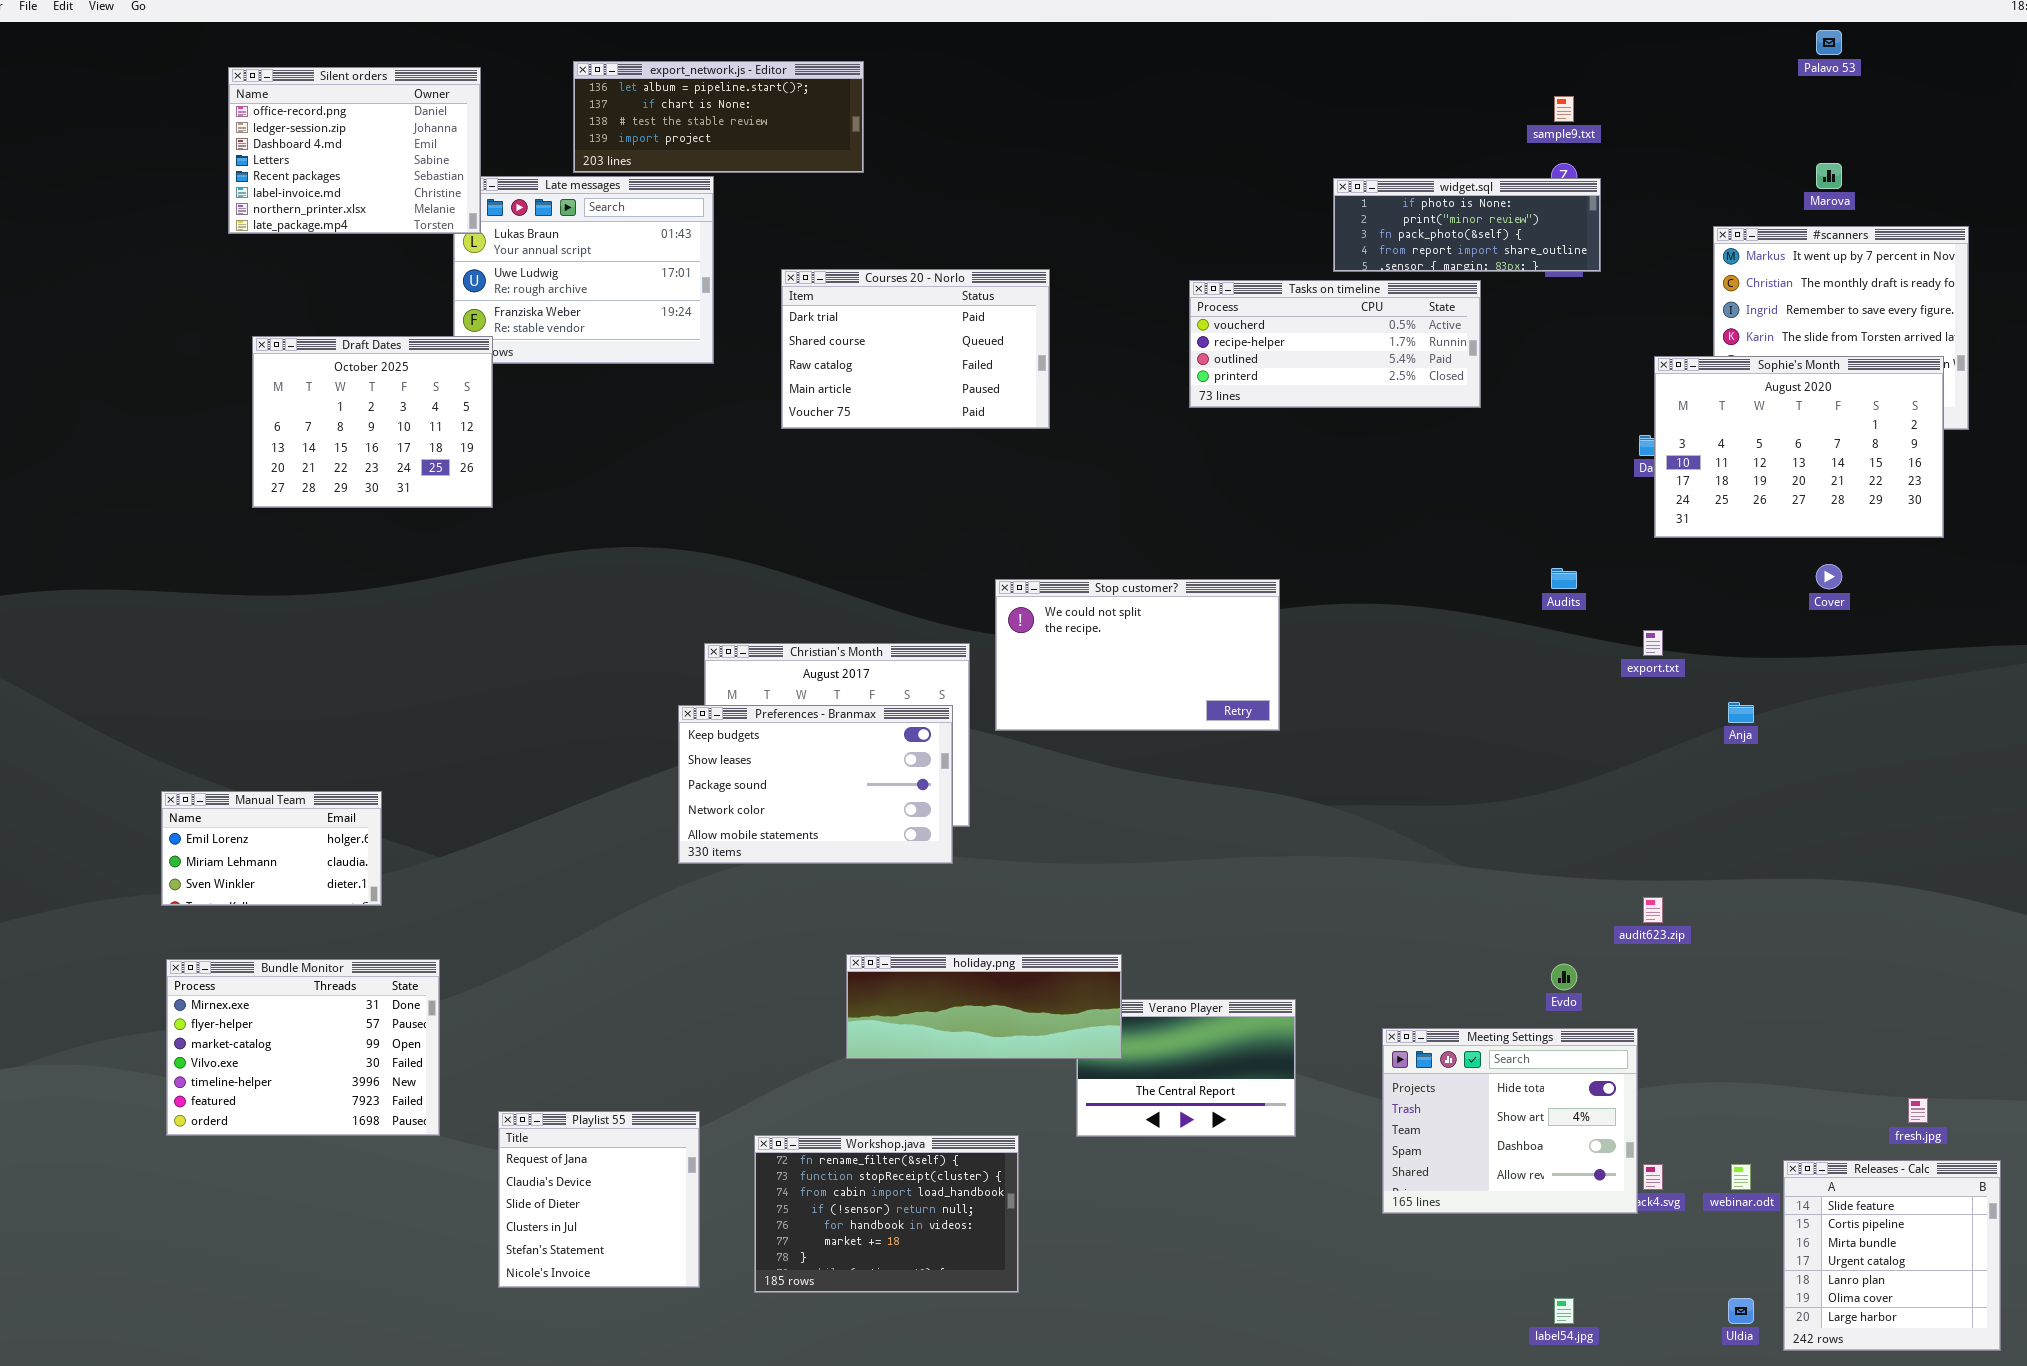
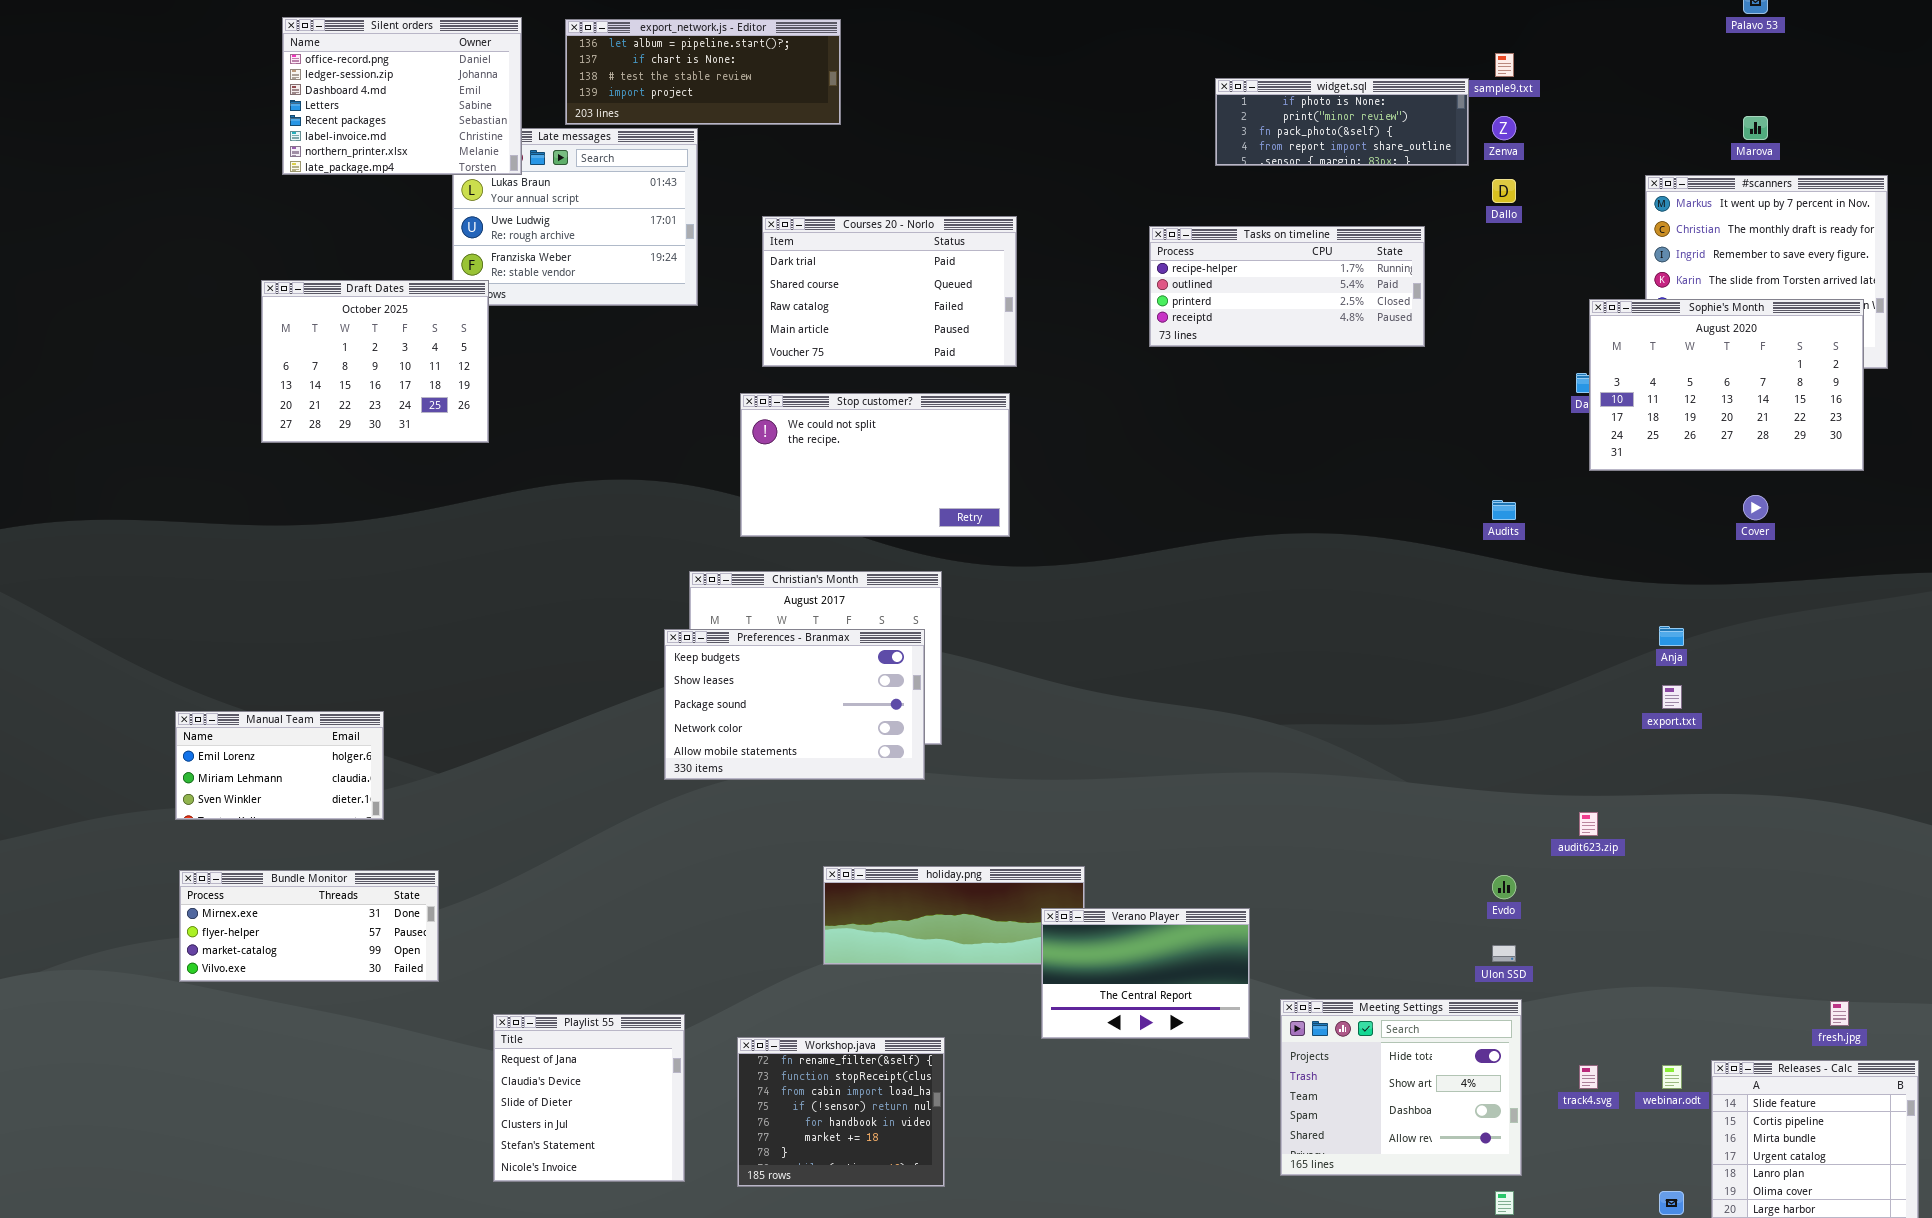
Silent orders: [228,67,481,234] -> [282,17,522,175], moved
widget.sql: [1333,178,1601,272] -> [1215,78,1469,166], moved
Tasks on timeline: [1189,280,1481,408] -> [1149,226,1425,347], scrolled down 1 row
Stop customer?: [995,579,1280,731] -> [740,393,1010,537], moved
export.txt: [1643,630,1663,656] -> [1662,685,1682,709], moved
Bundle Monitor: [166,959,440,1136] -> [179,870,439,982], resized
Verano Player: [1076,999,1296,1137] -> [1041,908,1250,1039], raised
Meeting Settings: [1382,1028,1638,1214] -> [1280,999,1522,1176], moved
Workshop.java: [754,1135,1019,1293] -> [737,1037,945,1187], resized

